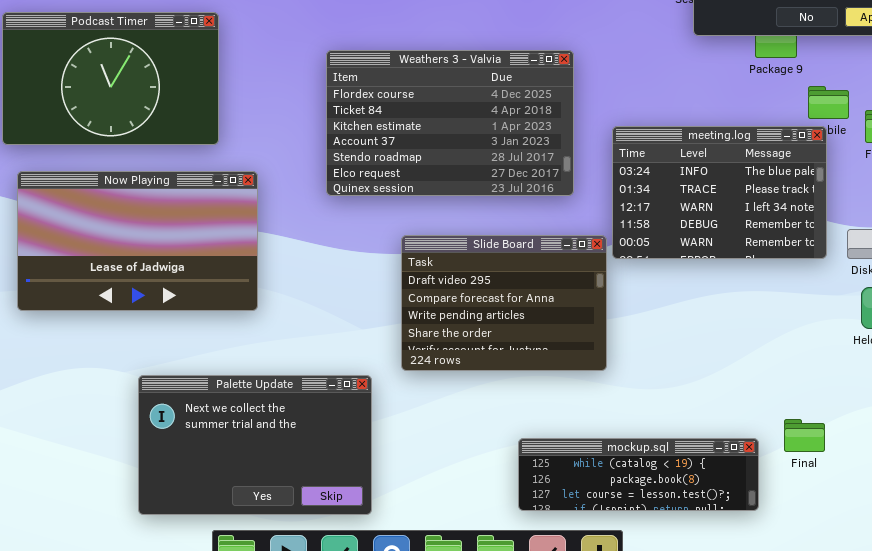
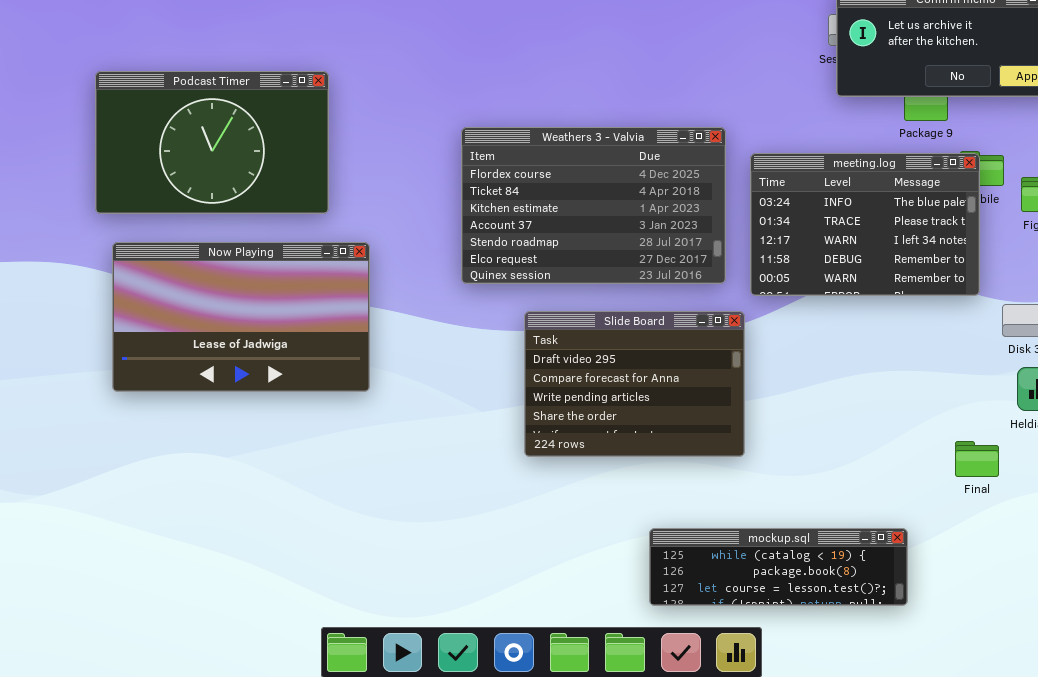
Weathers 3 - Valvia: [326,50,574,196] -> [461,127,726,284], moved
meeting.log: [612,126,827,259] -> [750,153,980,296], moved
Palette Update: [138,375,372,515] -> none, closed
Final: [784,419,825,452] -> [955,441,999,477], moved

